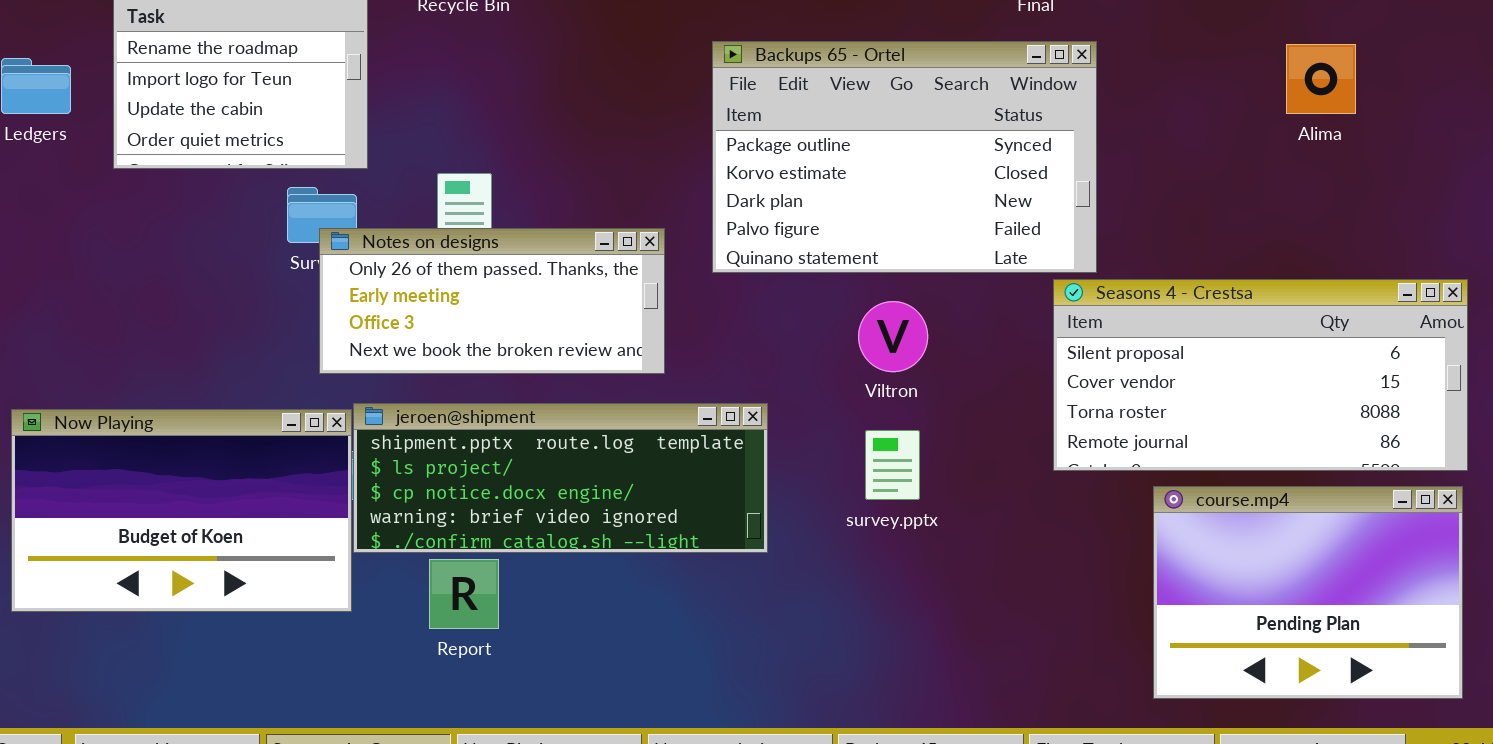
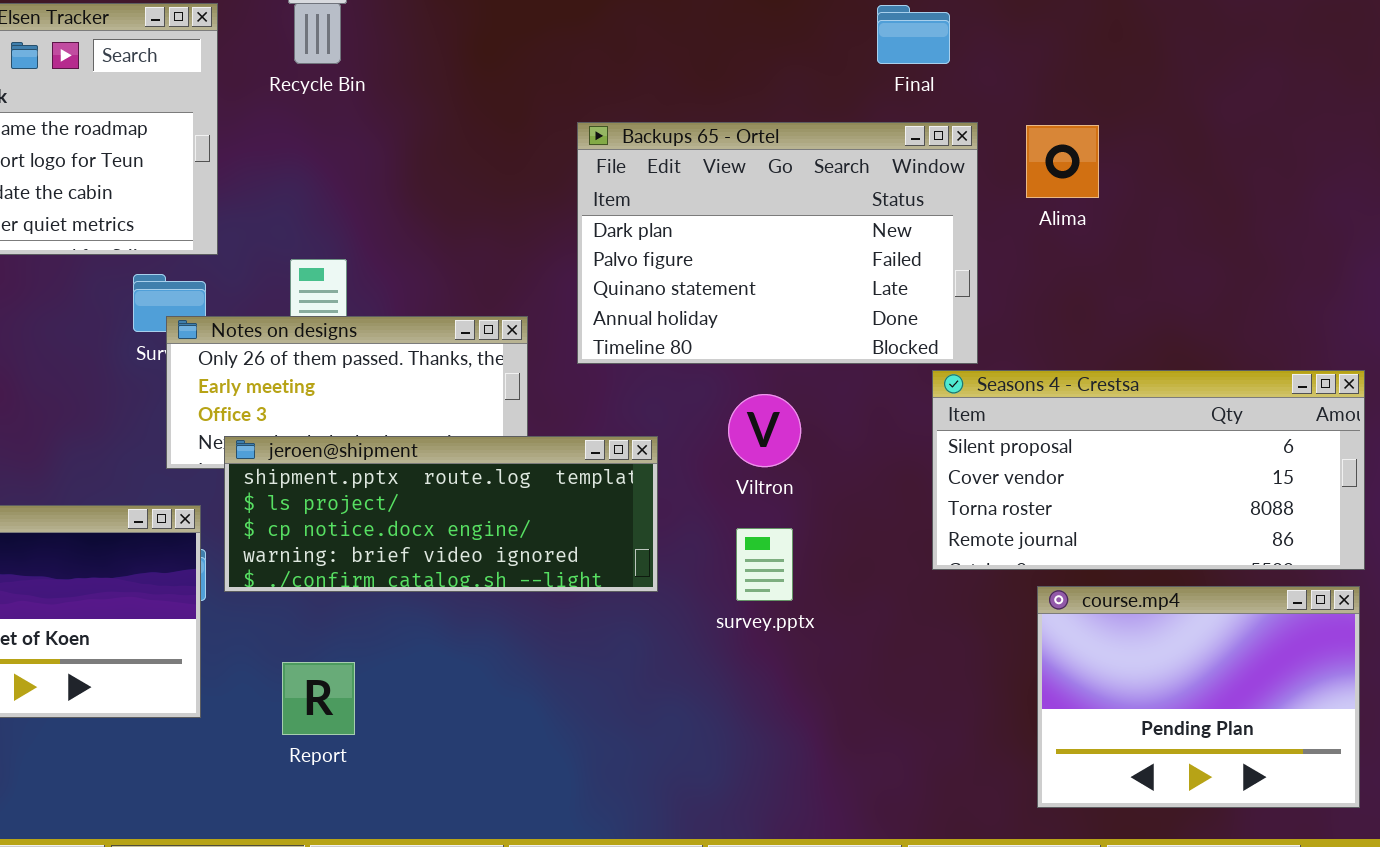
Backups 65 - Ortel: [712,41,1097,273] -> [577,122,978,364], scrolled down 2 rows
Alima: [1286,44,1356,114] -> [1026,125,1099,198], moved
jeroen@shipment: [353,403,768,553] -> [224,436,658,592], moved

